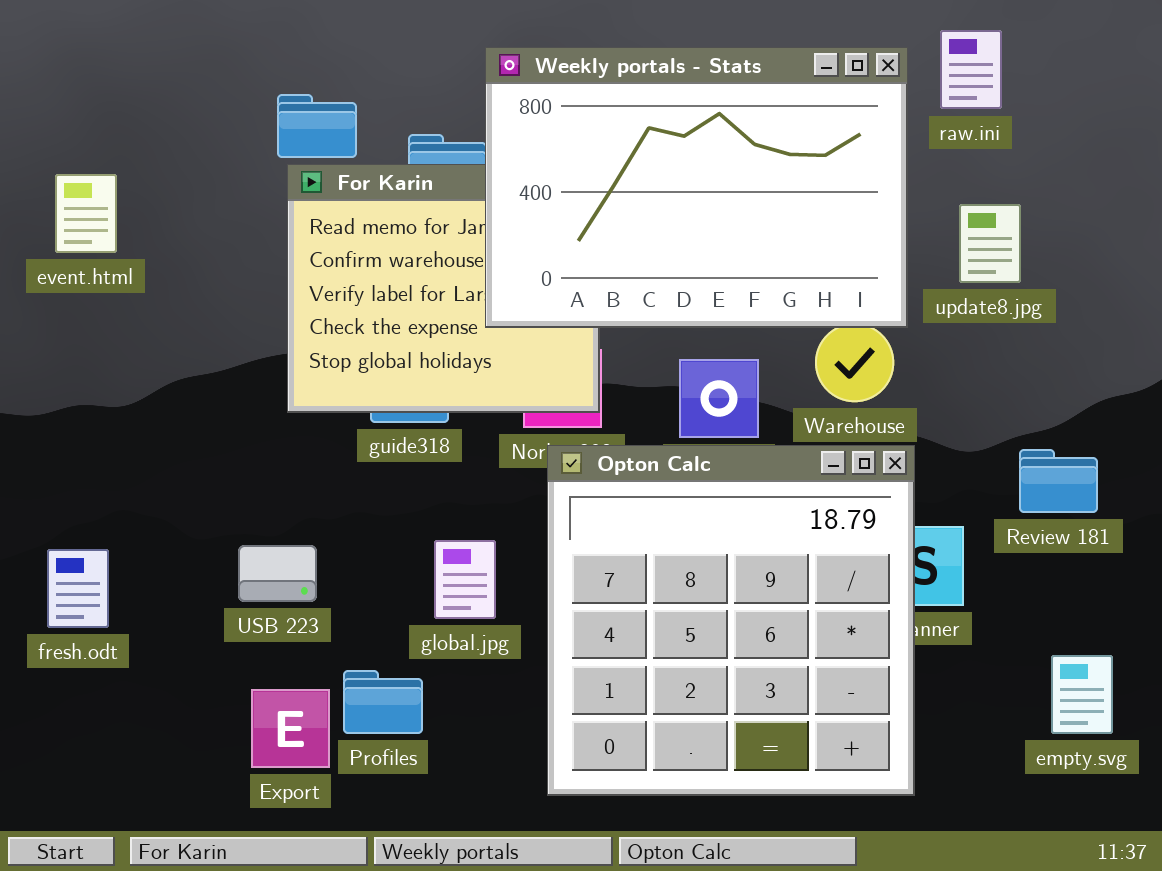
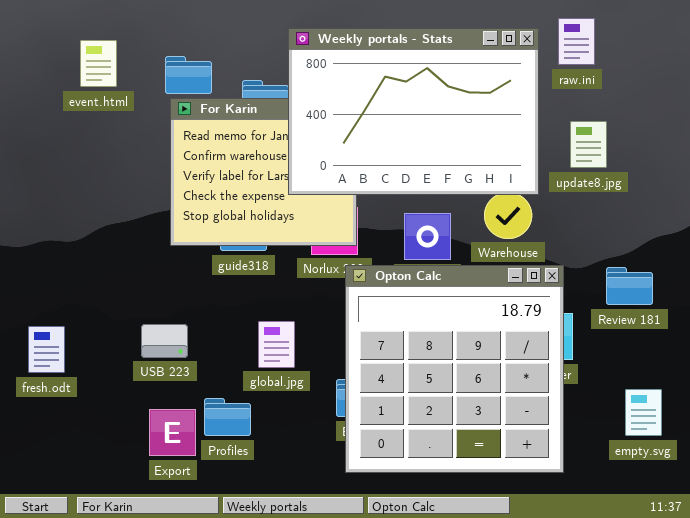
event.html: [55,174,117,253] -> [80,40,117,87], moved
Opton Calc: [547,445,915,796] -> [345,265,564,473], moved

